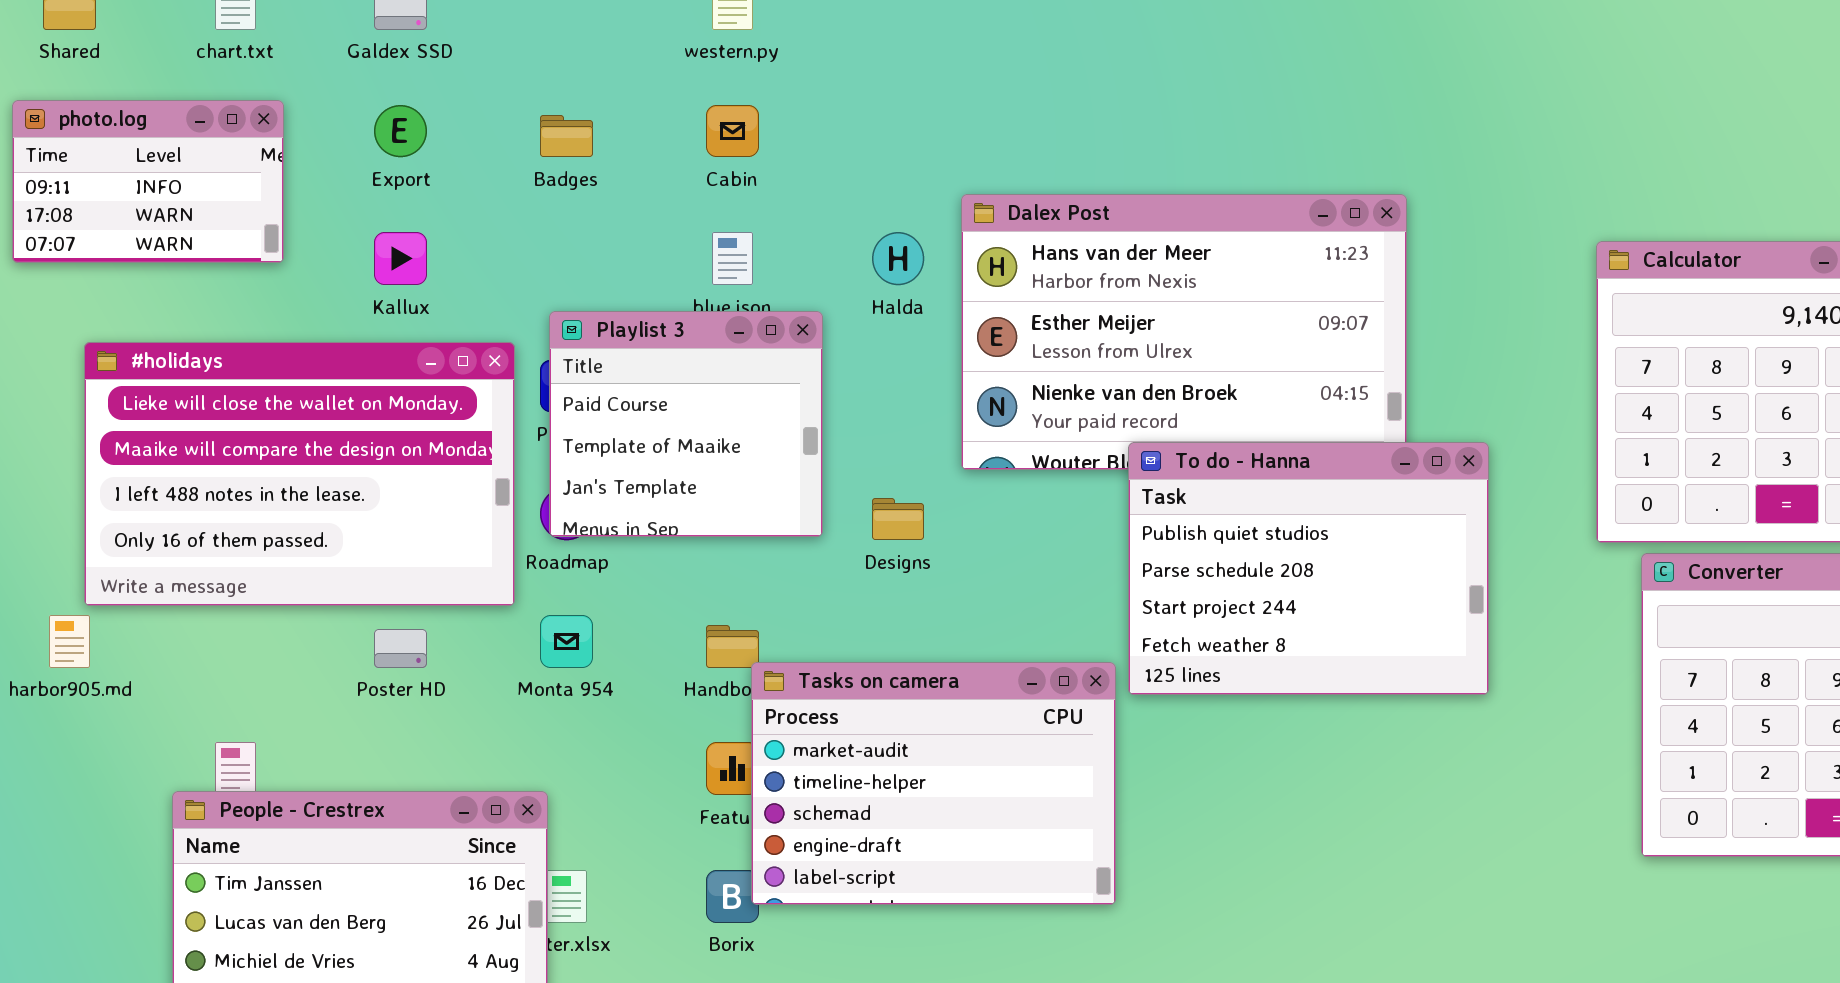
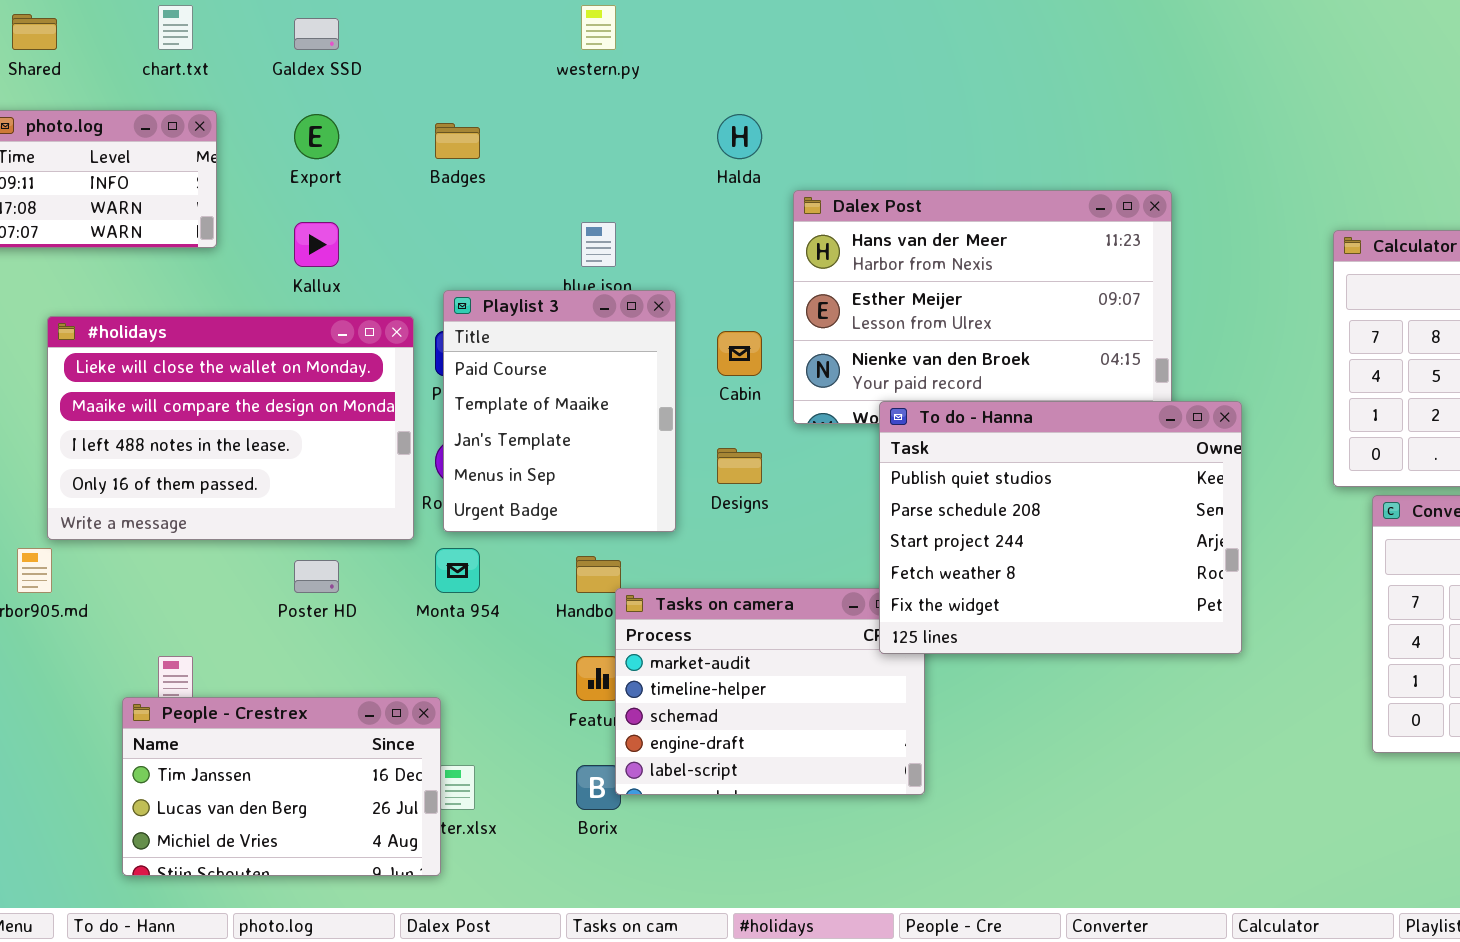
Cabin: [706,105,759,157] -> [717,331,762,376], moved
Halda: [872,232,924,285] -> [717,114,762,159], moved
Playlist 3: [549,311,823,537] -> [443,290,676,532], resized
To do - Hanna: [1128,442,1489,695] -> [879,401,1242,654], resized

